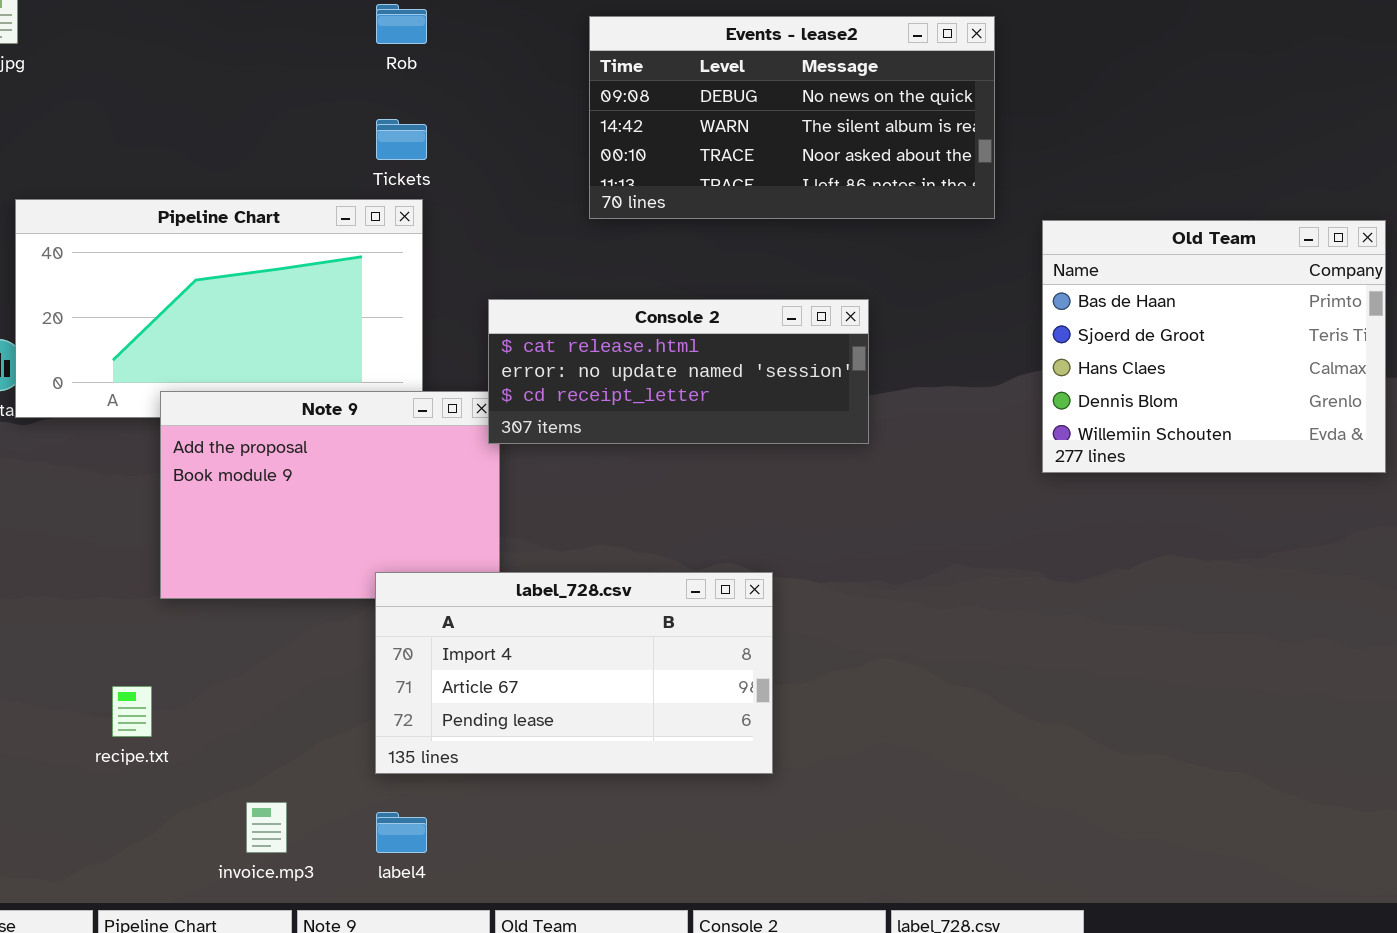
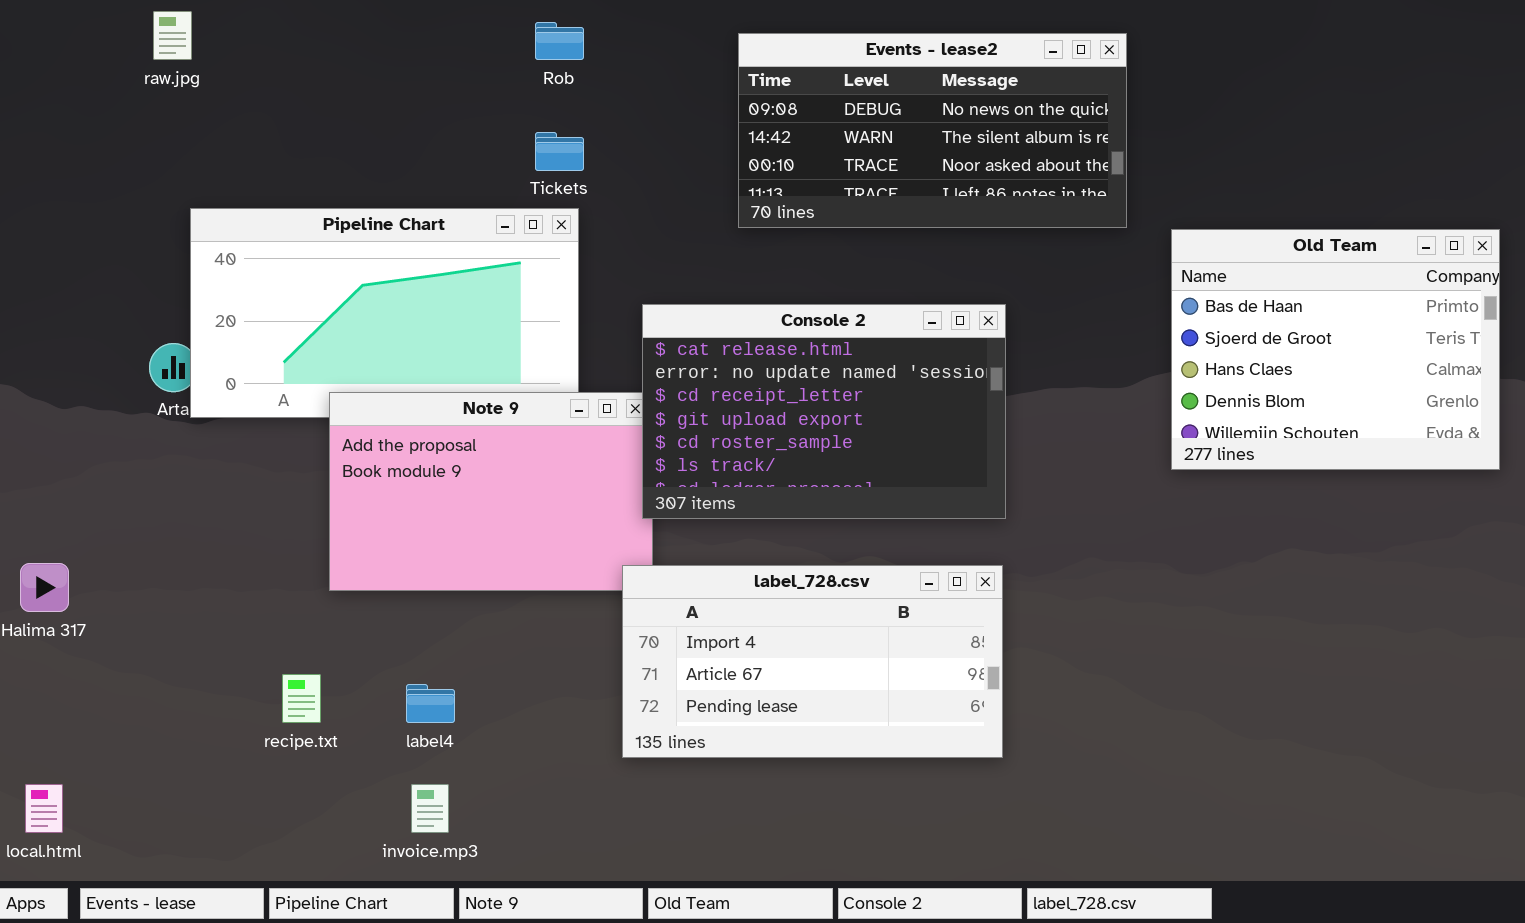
Console 2: [488,299,869,444] -> [642,304,1006,519], resized
label_728.csv: [375,572,773,774] -> [622,565,1003,758], moved
label4: [376,812,427,853] -> [406,684,455,723], moved

